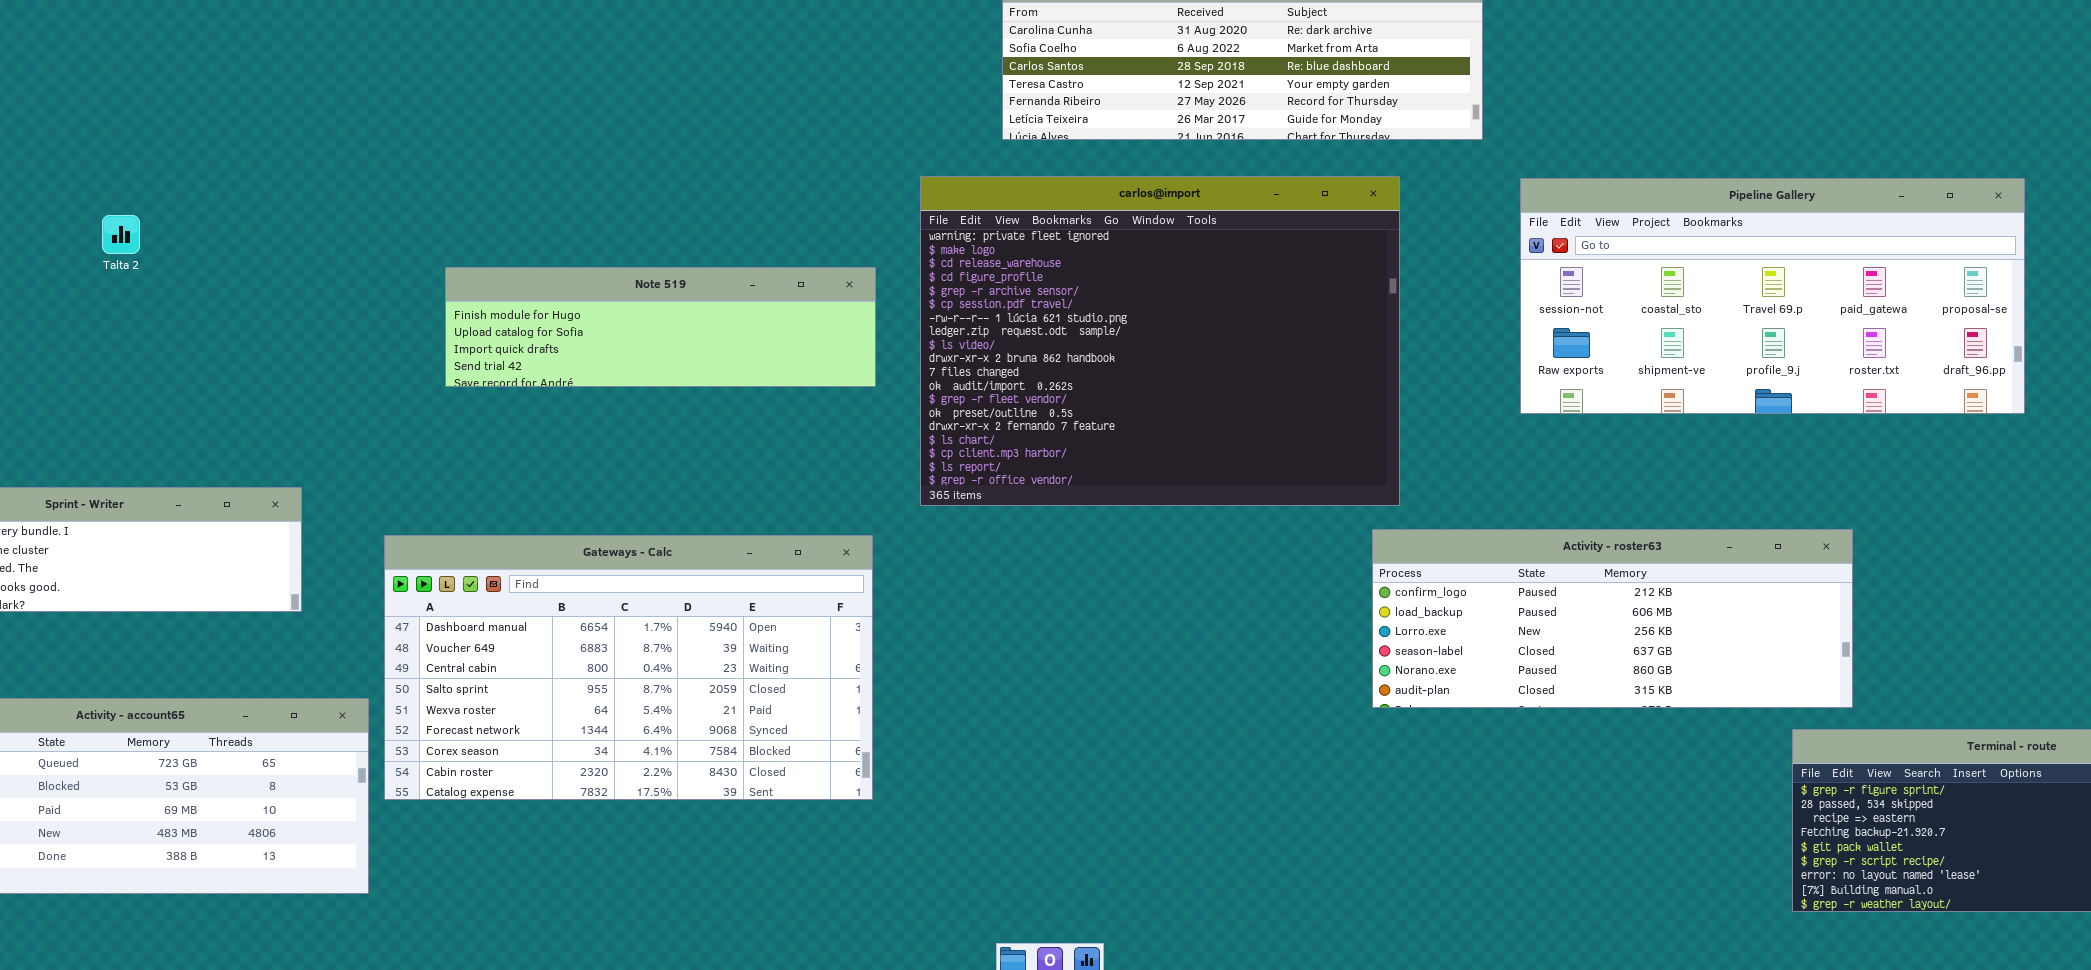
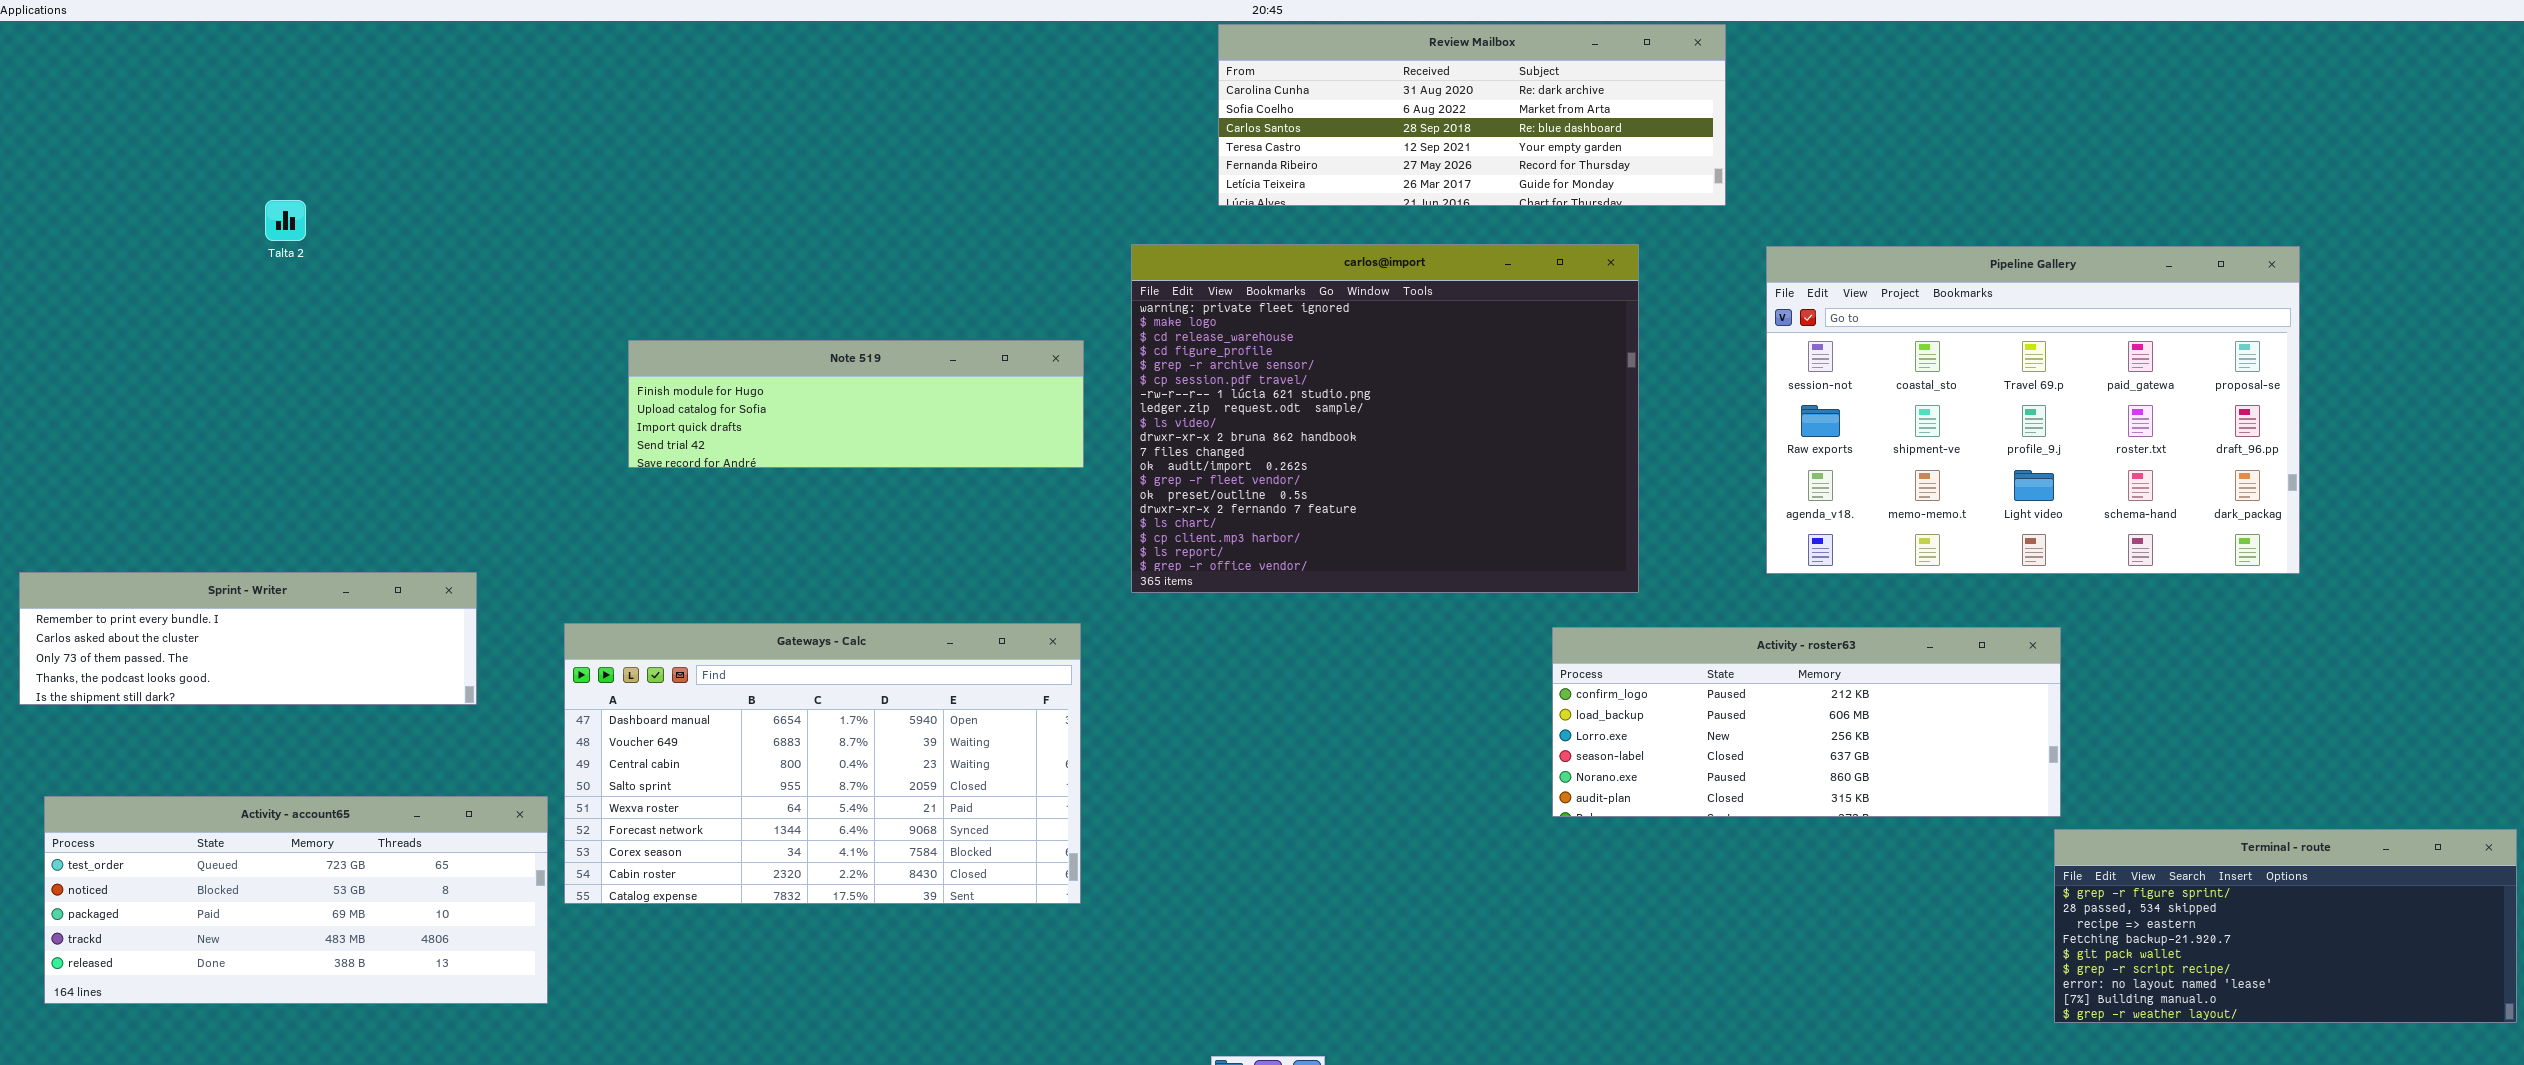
Pipeline Gallery: [1520,178,2025,414] -> [1766,246,2300,574], resized
Talta 2: [102,215,140,254] -> [265,200,306,241], moved
Activity - roster63: [1372,529,1853,708] -> [1552,627,2061,817], moved

